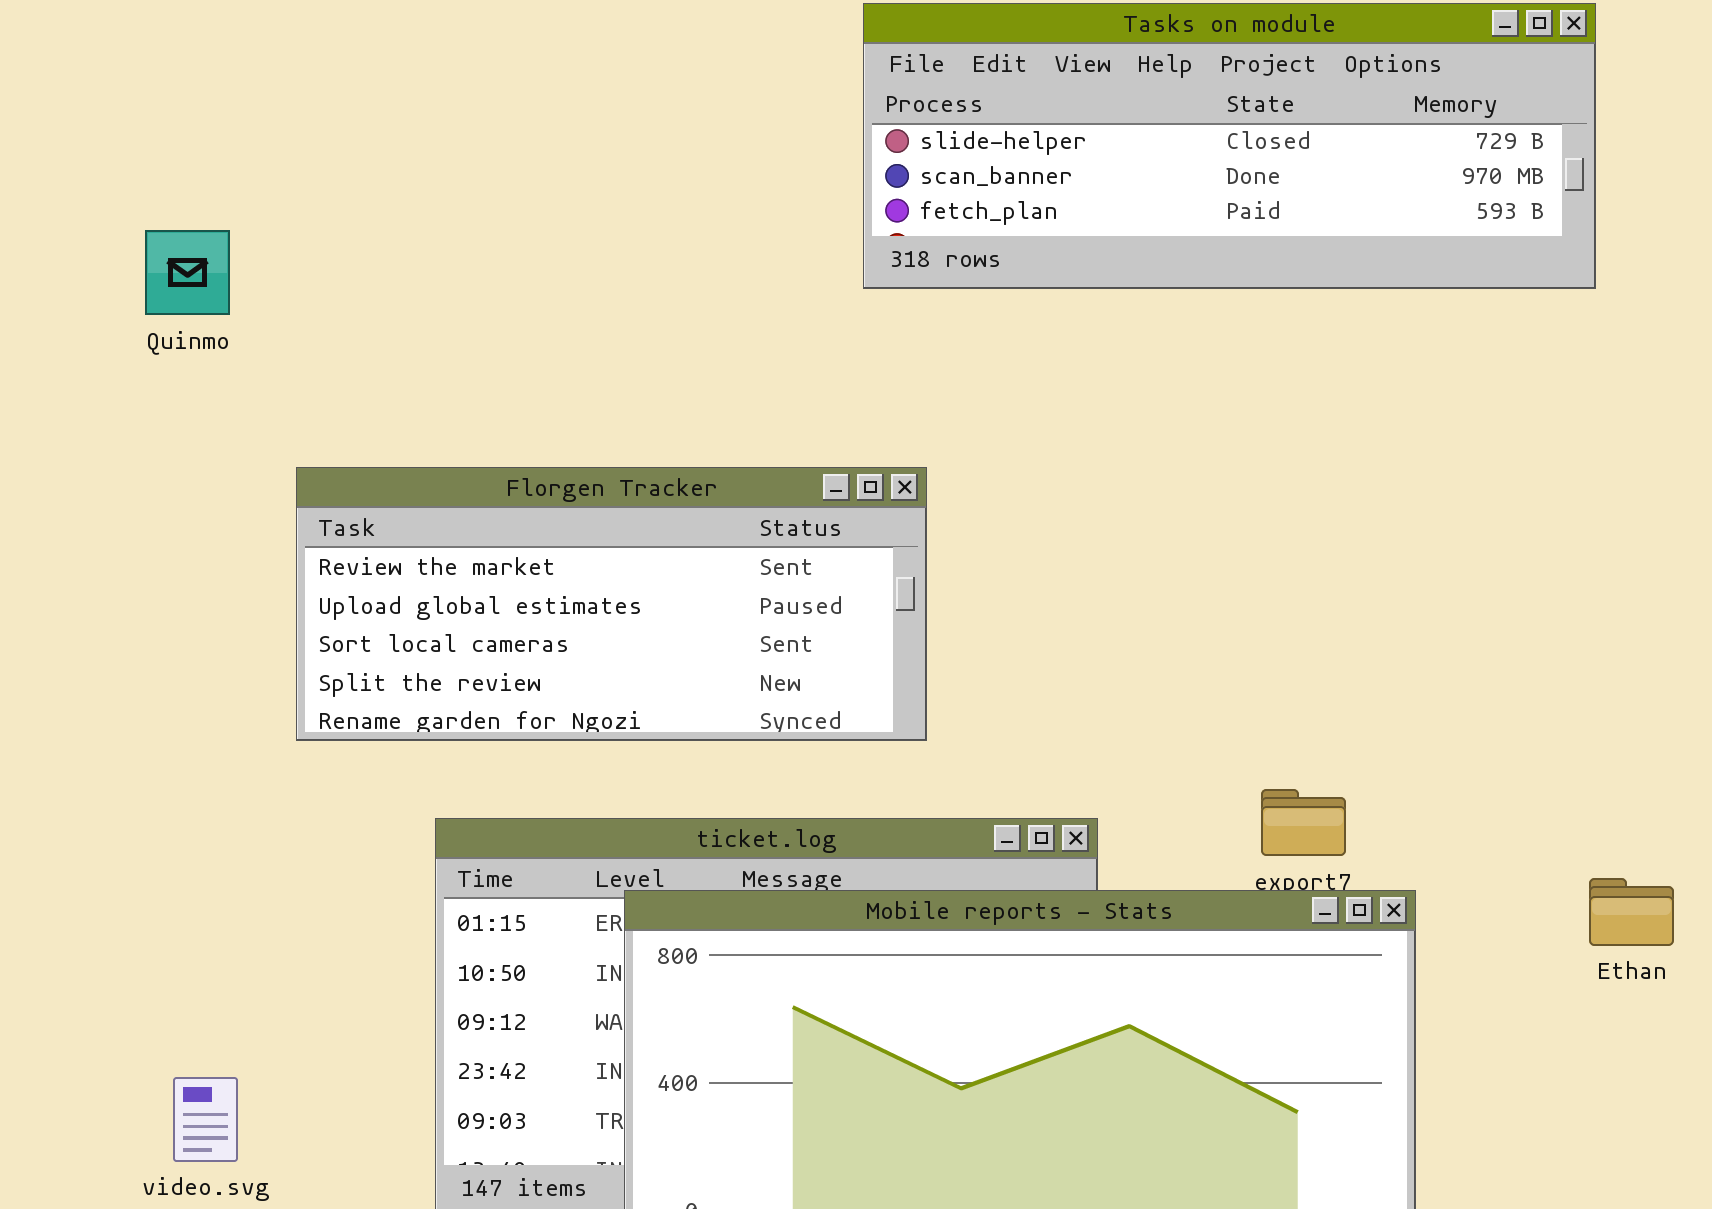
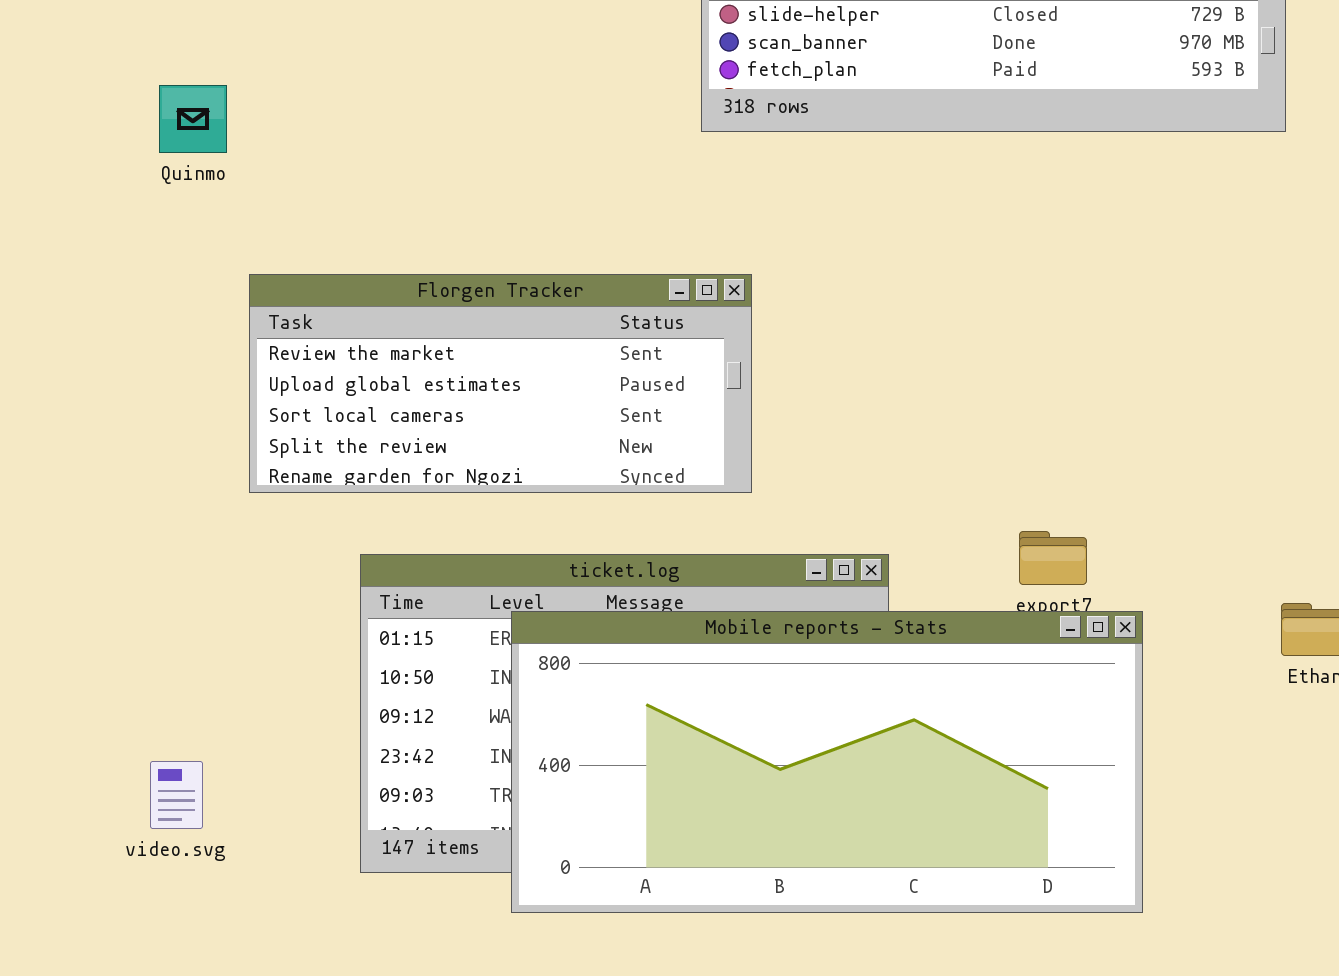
Quinmo: [145,230,230,315] -> [159,85,227,153], moved

